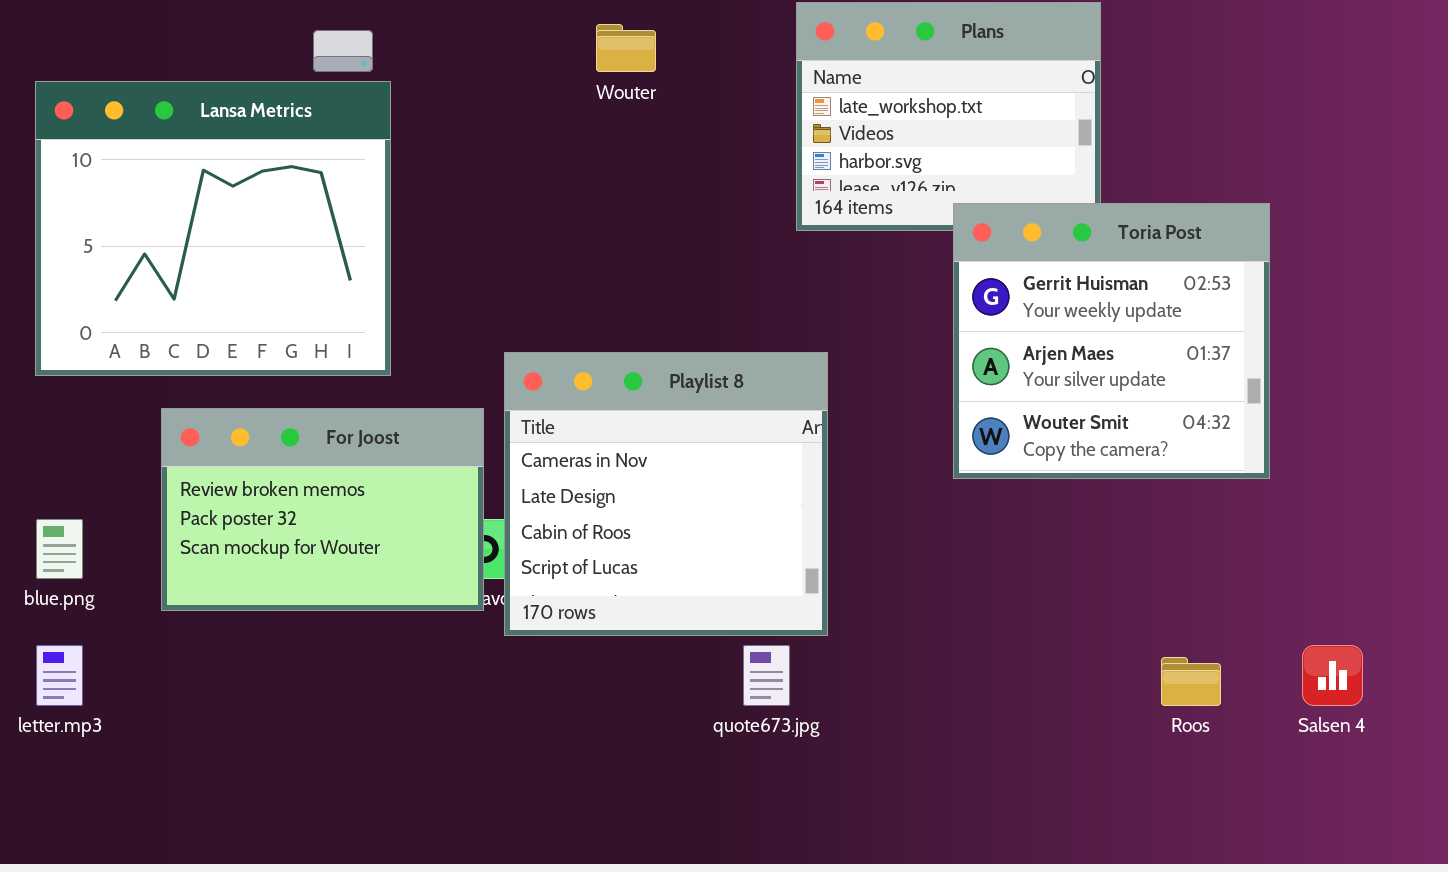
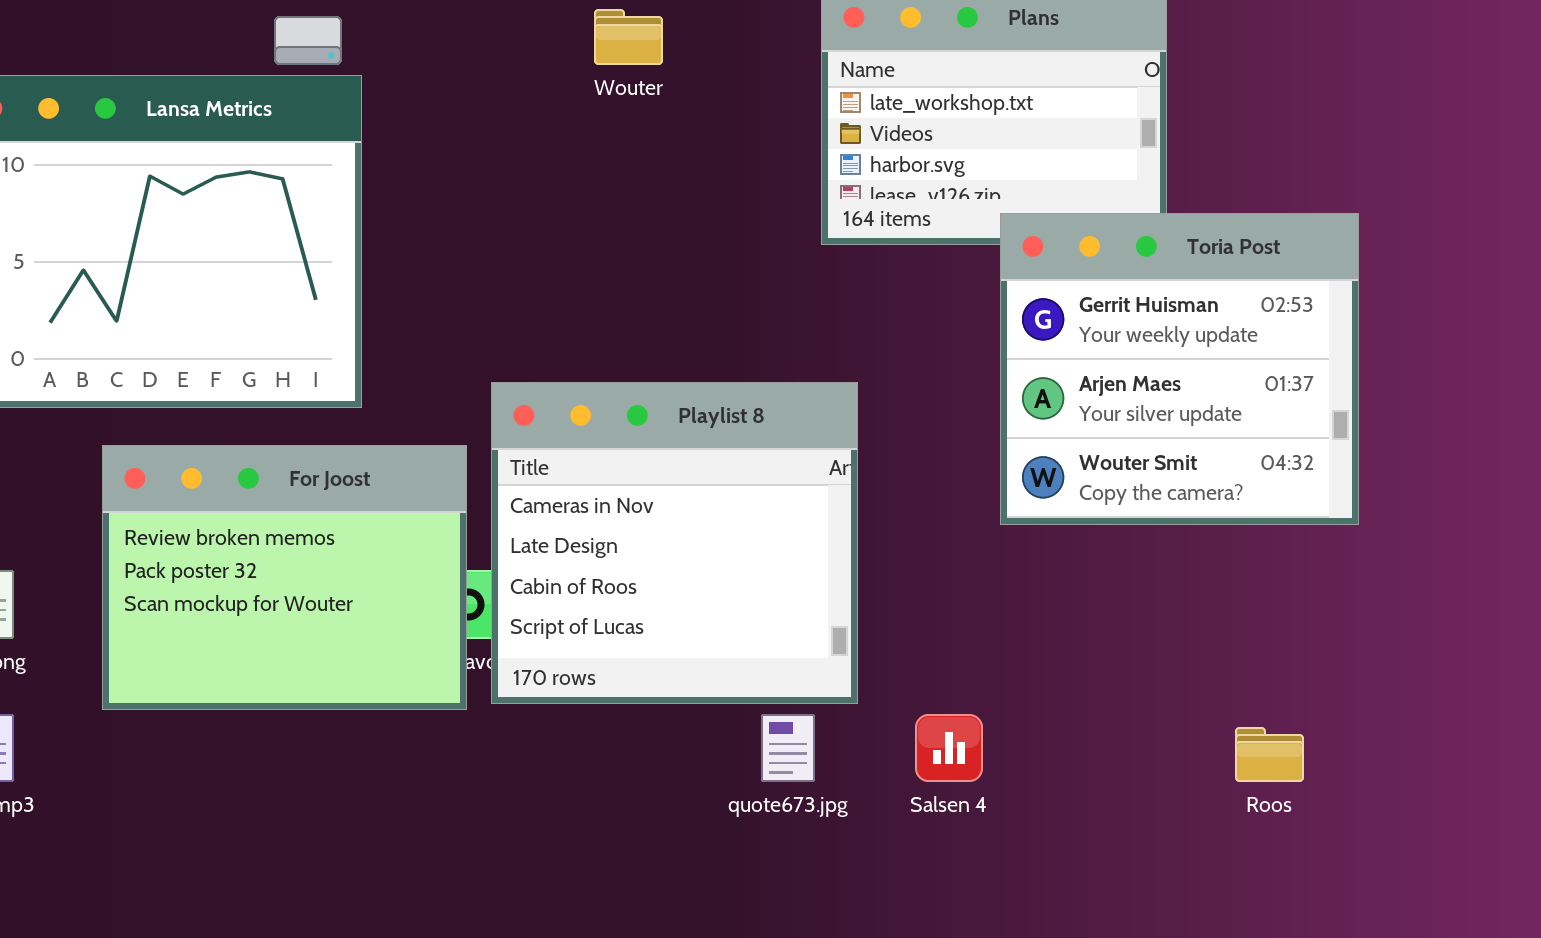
For Joost: [161,408,484,611] -> [102,445,467,710], resized
Salsen 4: [1302,645,1363,706] -> [915,714,983,782], moved

